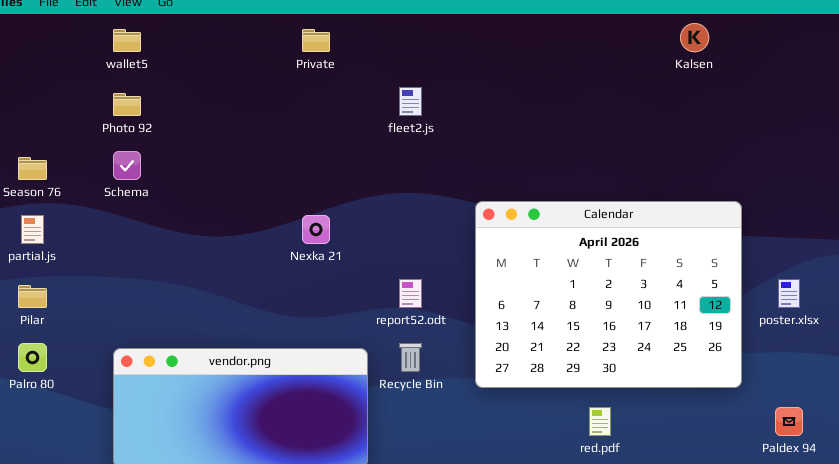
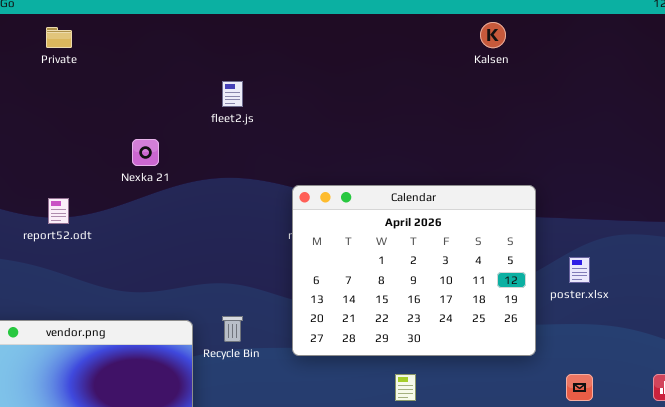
Private: [302,29,330,52] -> [46,27,72,48], moved
Nexka 21: [302,215,330,244] -> [132,139,159,166], moved
report52.odt: [399,279,422,308] -> [48,198,69,224], moved

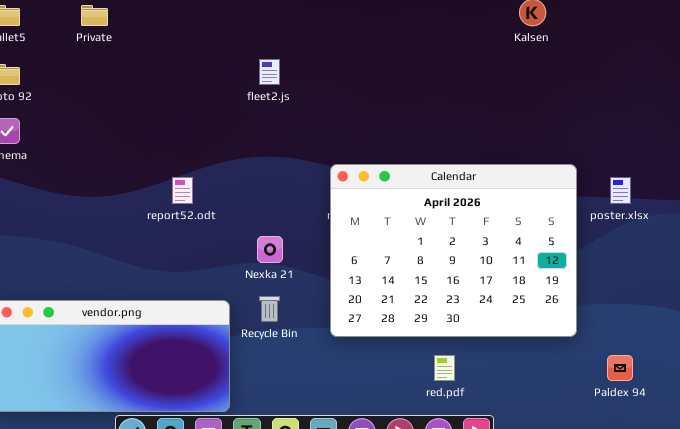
Nexka 21: [132,139,159,166] -> [257,236,283,263], moved
report52.odt: [48,198,69,224] -> [172,177,193,204], moved
poster.xlsx: [569,257,590,283] -> [610,177,631,204], moved

